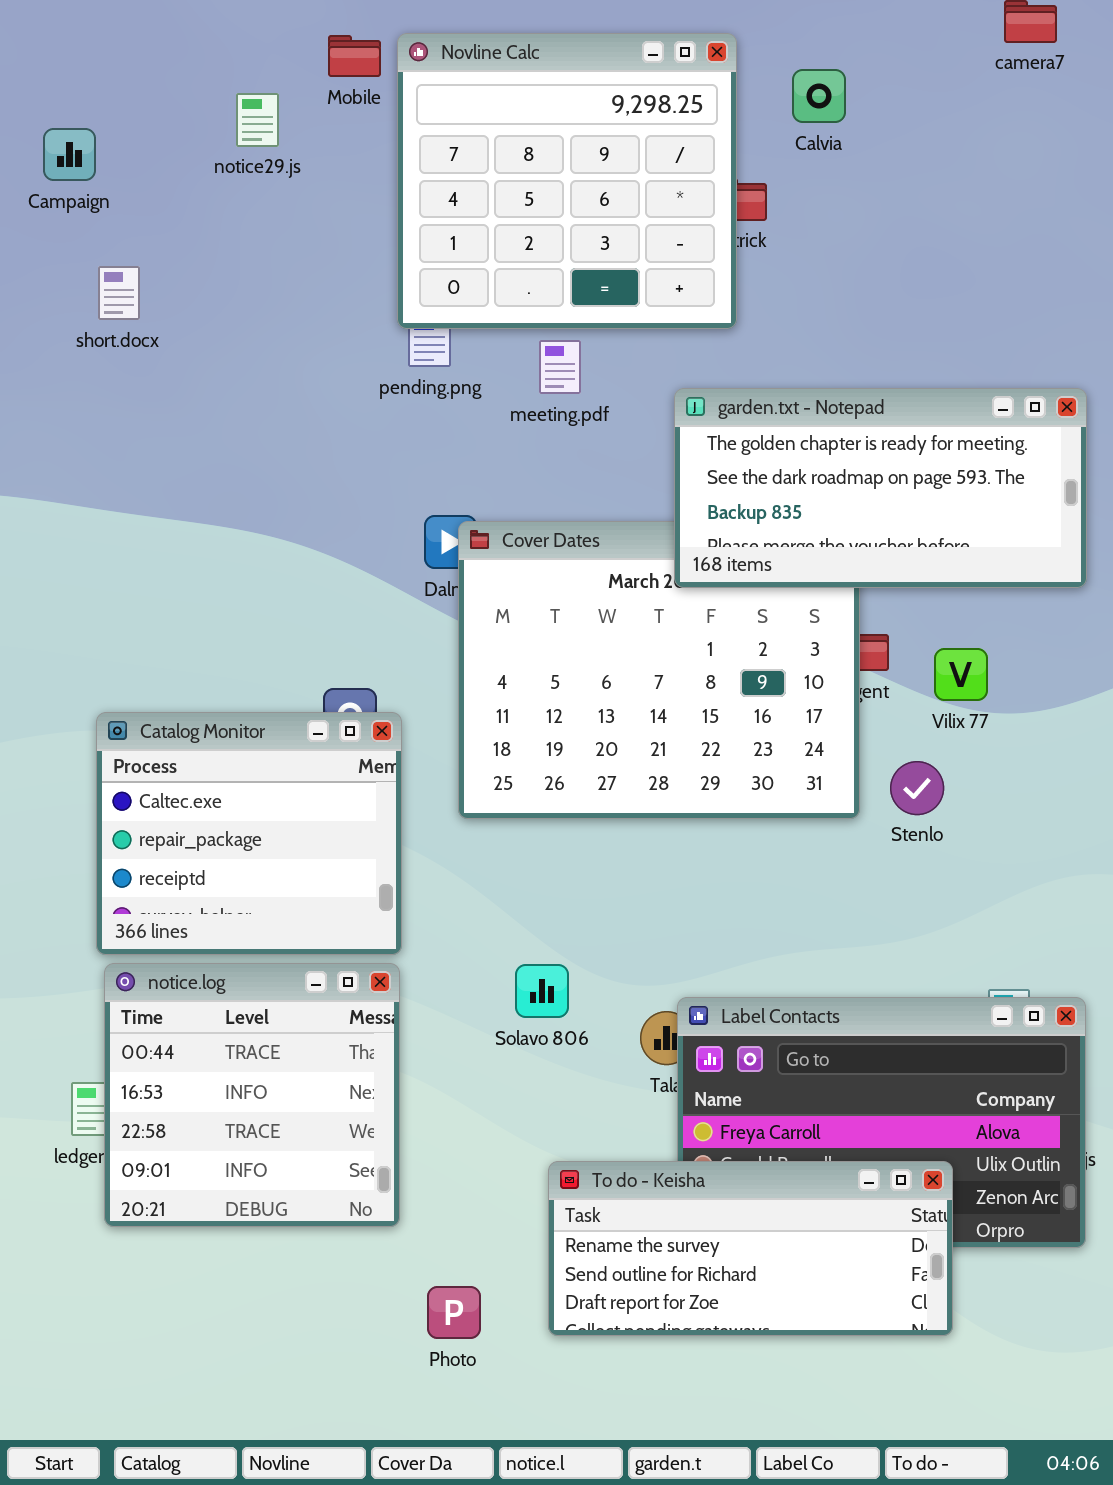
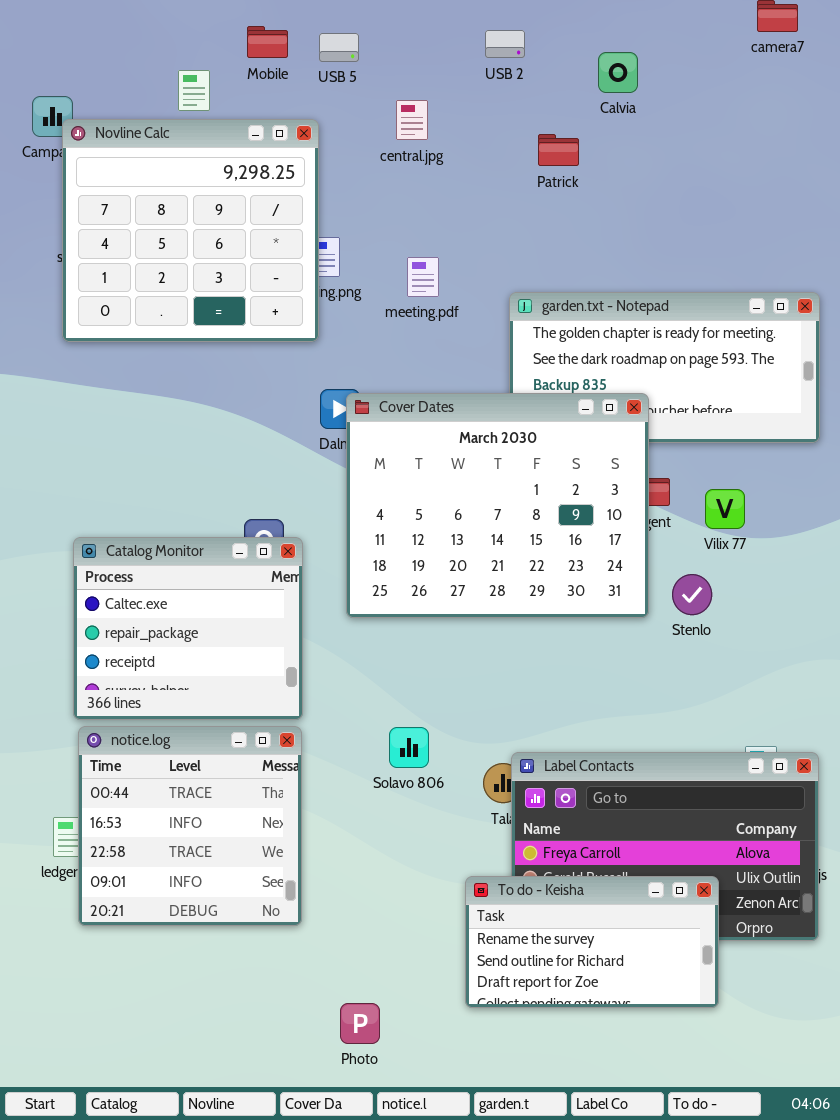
Novline Calc: [397,33,737,329] -> [62,119,319,342], moved
Cover Dates: [458,521,860,819] -> [346,393,649,618], raised
To do - Keisha: [548,1161,953,1336] -> [465,876,719,1008], resized
Photo: [427,1286,481,1339] -> [340,1003,380,1044], moved

